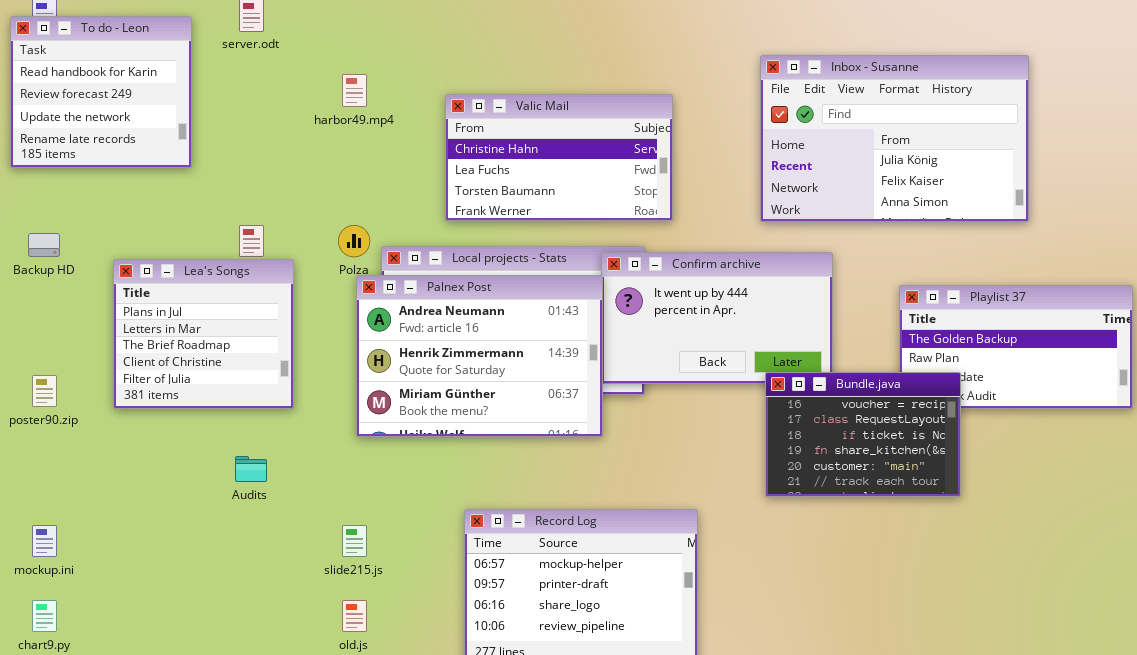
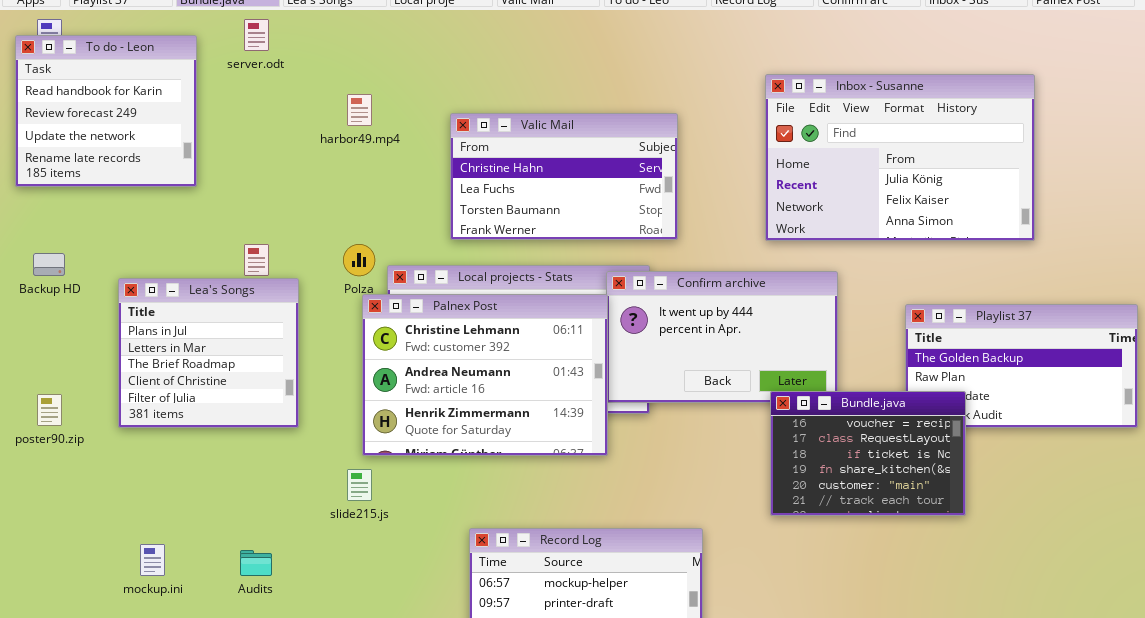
Palnex Post: [356,275,603,437] -> [362,294,608,456], scrolled up 1 row
Audits: [235,456,267,482] -> [240,550,272,576], moved
mockup.ini: [32,525,57,557] -> [140,544,165,576], moved
slide215.js: [342,525,367,557] -> [347,469,372,501], moved

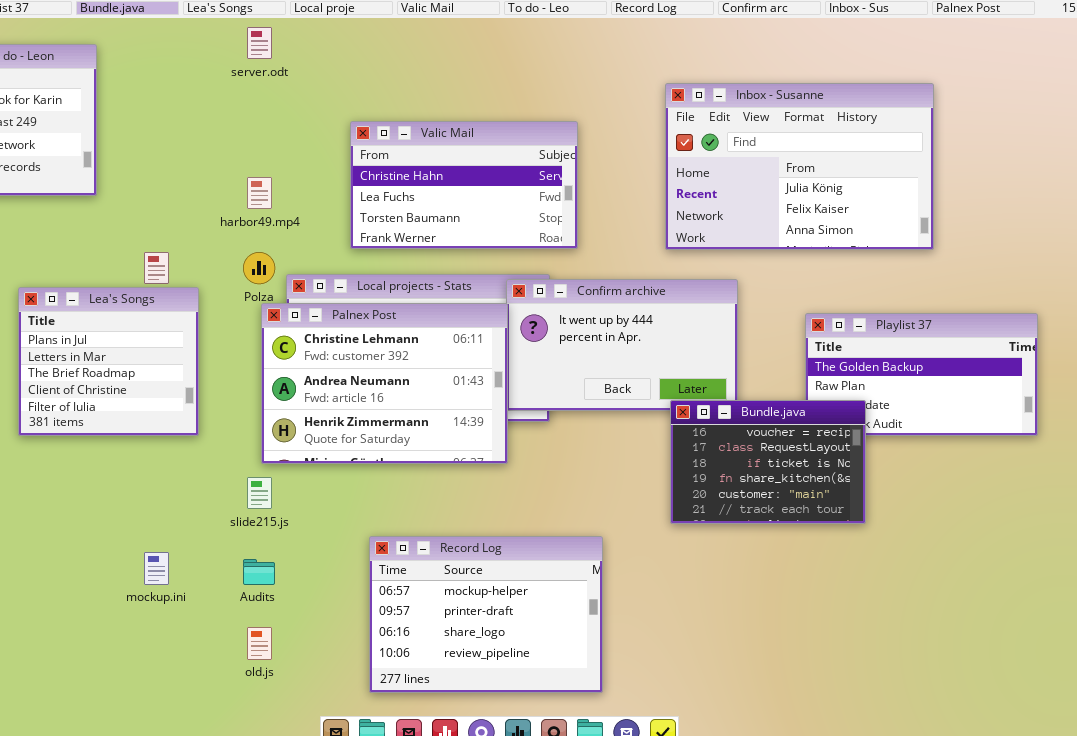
server.odt: [244,19,269,51] -> [247,27,272,59], moved
harbor49.mp4: [347,94,372,126] -> [247,177,272,209], moved
mockup.ini: [140,544,165,576] -> [144,552,169,585], moved
Audits: [240,550,272,576] -> [243,559,275,585], moved

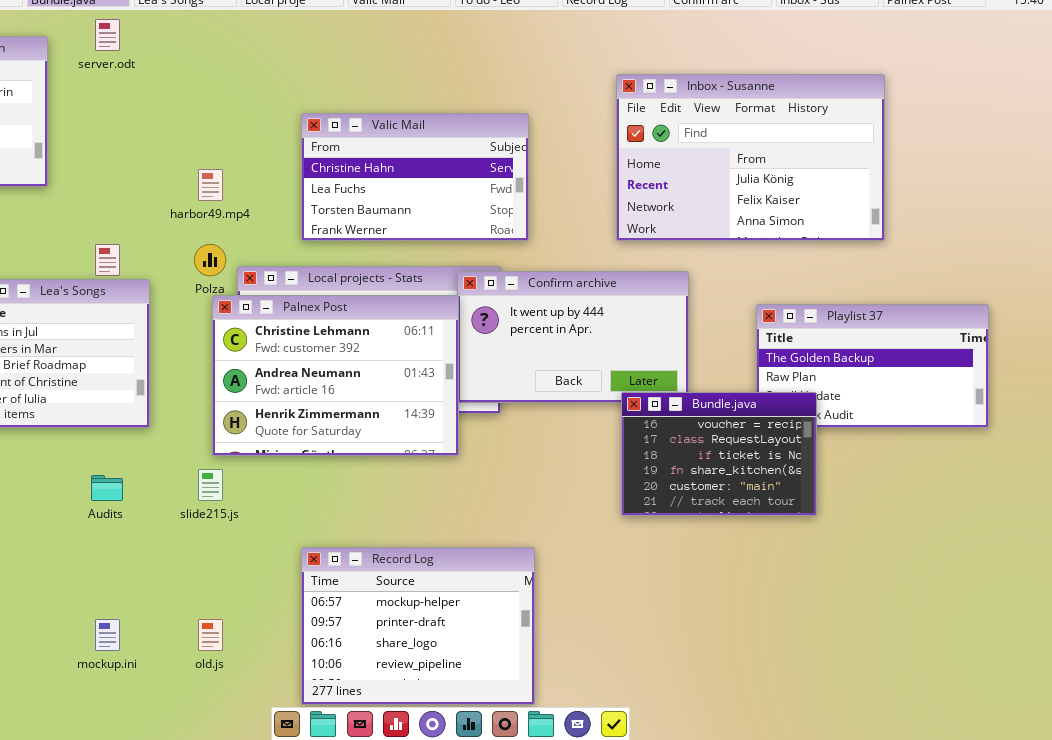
server.odt: [247,27,272,59] -> [95,19,120,51], moved
Record Log: [369,536,603,693] -> [301,547,535,705], moved
mockup.ini: [144,552,169,585] -> [95,619,120,651], moved
Audits: [243,559,275,585] -> [91,475,123,501], moved

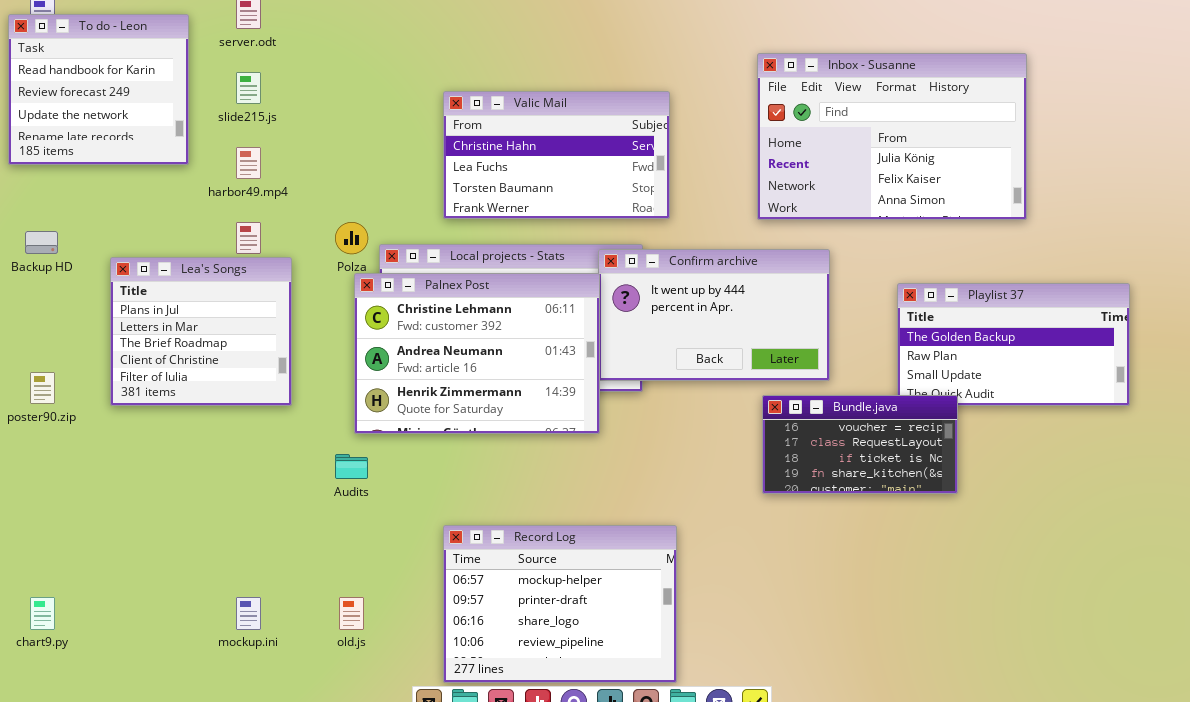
harbor49.mp4: [198,169,223,201] -> [236,147,261,179], moved
Bundle.java: [621,392,817,516] -> [762,395,958,494], resized
slide215.js: [198,469,223,501] -> [236,72,261,104], moved
Audits: [91,475,123,501] -> [335,454,368,479], moved

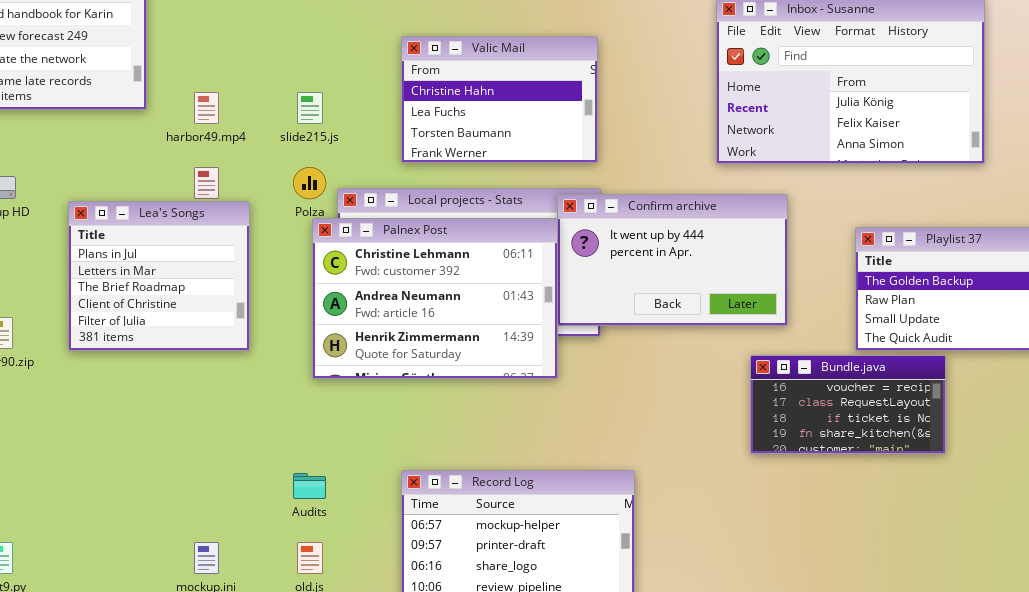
slide215.js: [236,72,261,104] -> [297,92,323,124], moved
Valic Mail: [443,91,670,219] -> [401,36,598,163], resized
Bundle.java: [762,395,958,494] -> [750,355,946,454], moved
Audits: [335,454,368,479] -> [293,473,326,499], moved

